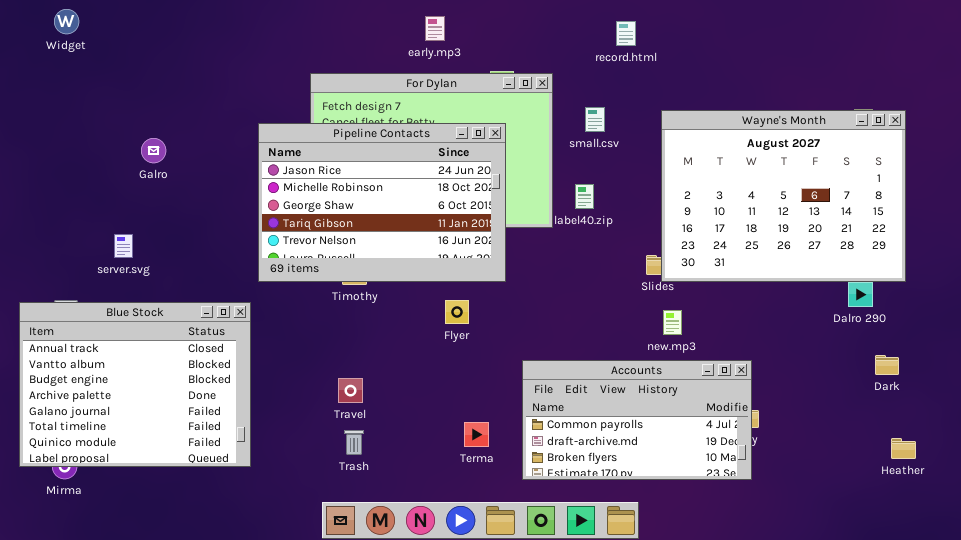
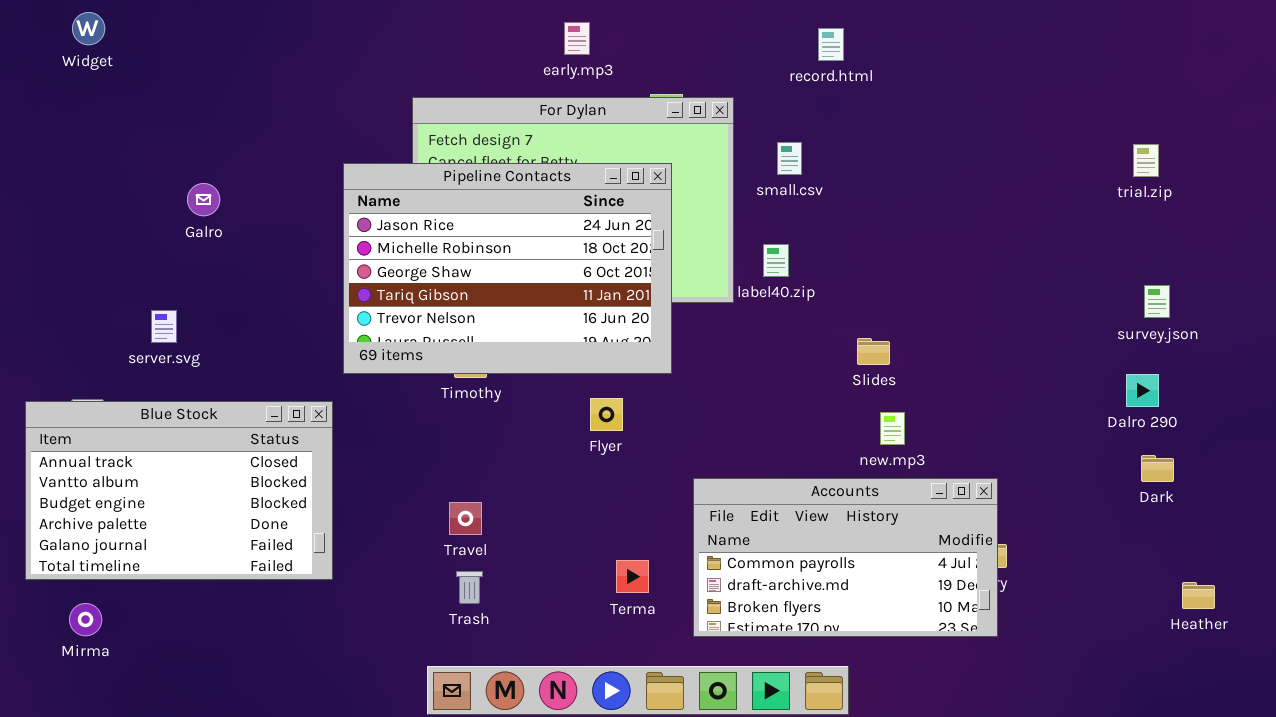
Wayne's Month: [661,110,906,282] -> none, closed
Blue Stock: [19,302,251,467] -> [25,401,333,580], resized
Dark: [875,355,899,375] -> [1141,455,1174,482], moved

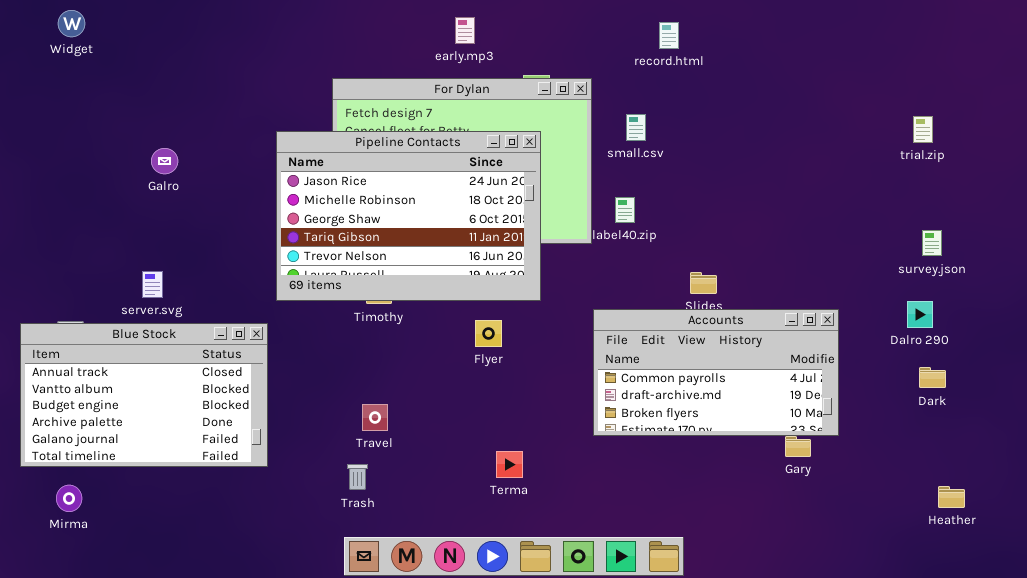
server.svg: [151,310,177,343] -> [142,271,163,298], moved
Accounts: [693,478,998,637] -> [593,309,839,436], moved
Trash: [456,571,483,604] -> [347,464,368,490], moved
Heather: [1182,582,1215,609] -> [938,486,965,508], moved

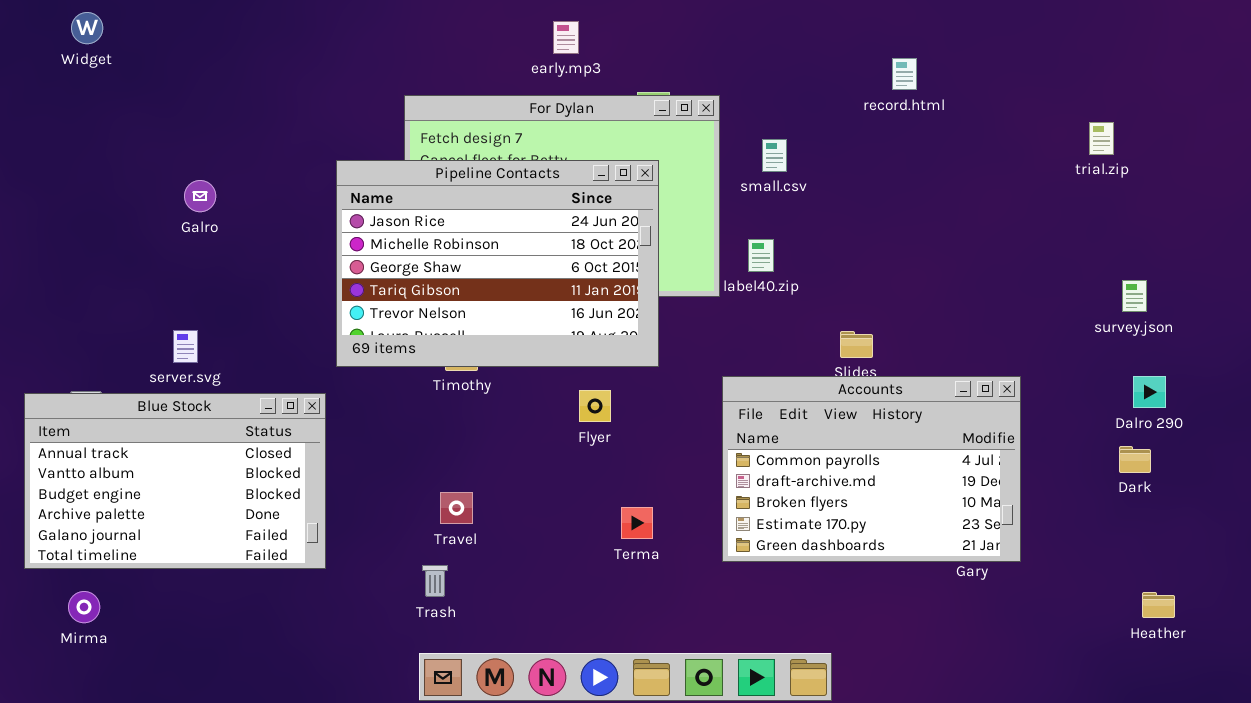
record.html: [659,22,679,49] -> [892,58,917,90], moved
trial.zip: [913,116,933,143] -> [1089,122,1114,155], moved
Dalro 290: [907,301,933,328] -> [1133,376,1166,408], moved
Accounts: [593,309,839,436] -> [722,376,1021,562], resized
Terma: [496,451,523,478] -> [621,507,653,539], moved

